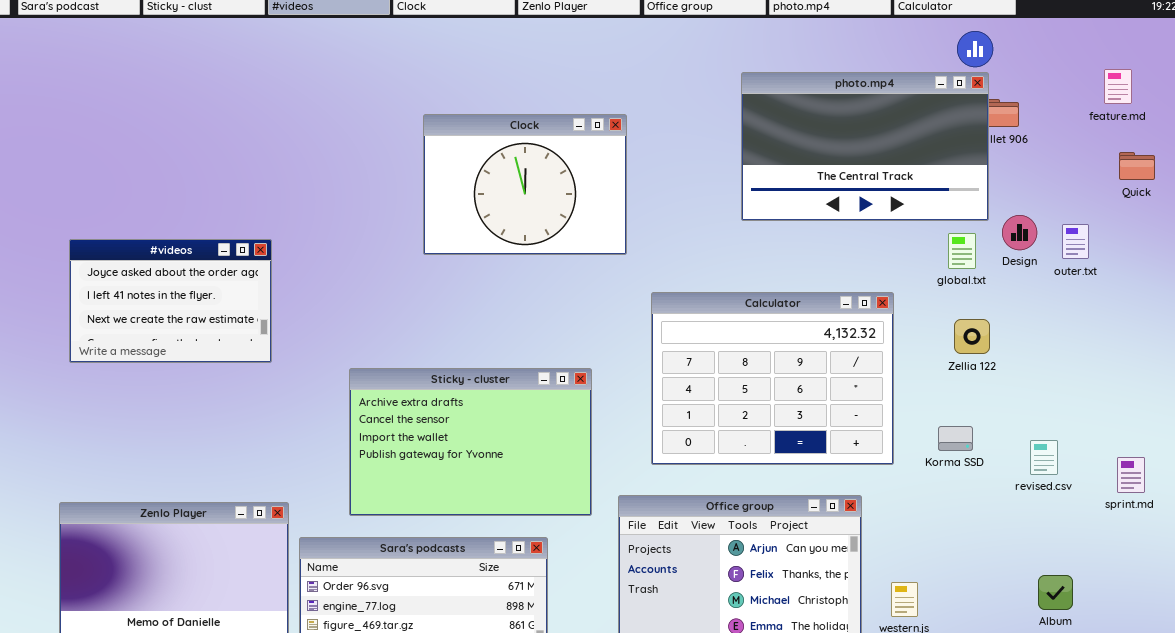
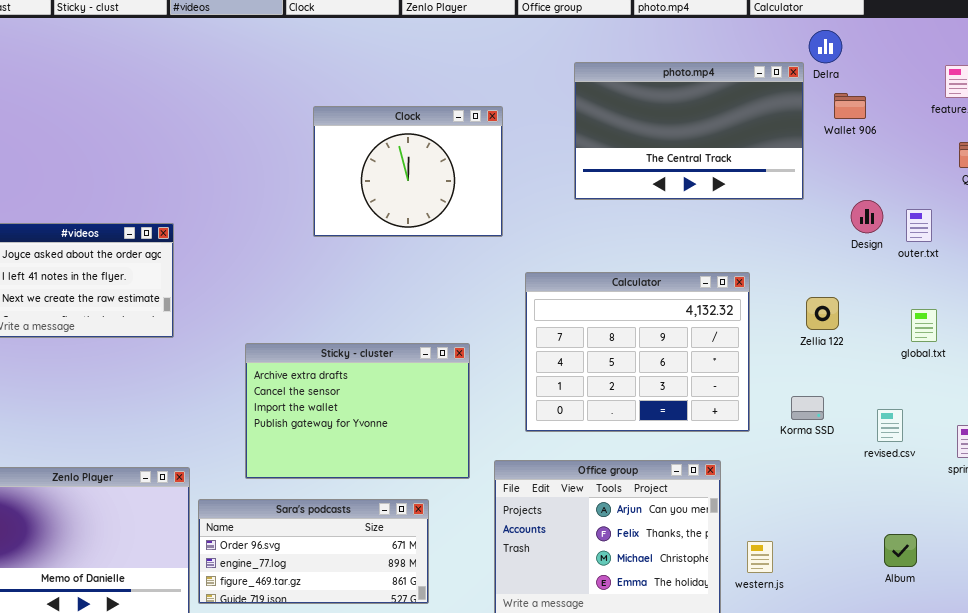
photo.mp4: [741,72,989,221] -> [574,62,804,200], moved
global.txt: [948,233,976,269] -> [911,309,937,342], moved

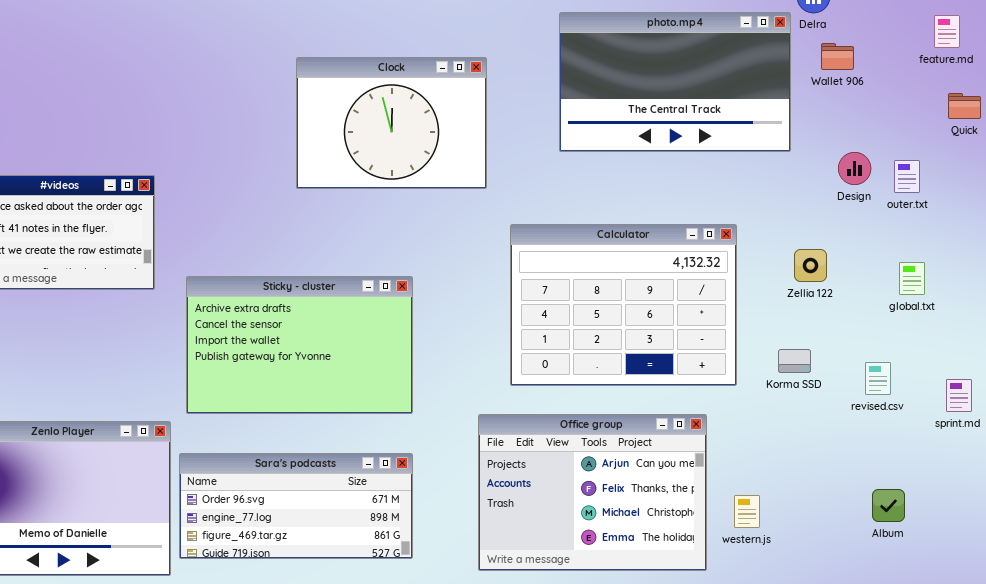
Sticky - cluster: [245,343,470,479] -> [186,276,413,414], moved

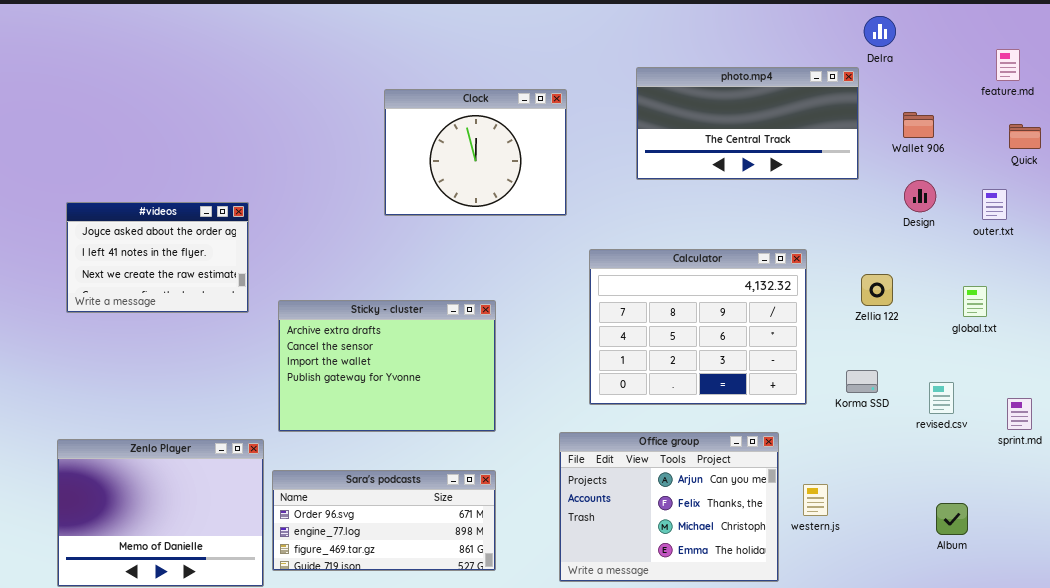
photo.mp4: [559,12,791,152] -> [636,67,859,180], resized
Wallet 906: [821,43,854,70] -> [903,112,934,138], moved
outer.txt: [894,160,920,193] -> [982,189,1007,220], moved
western.js: [734,495,760,528] -> [803,484,828,516], moved

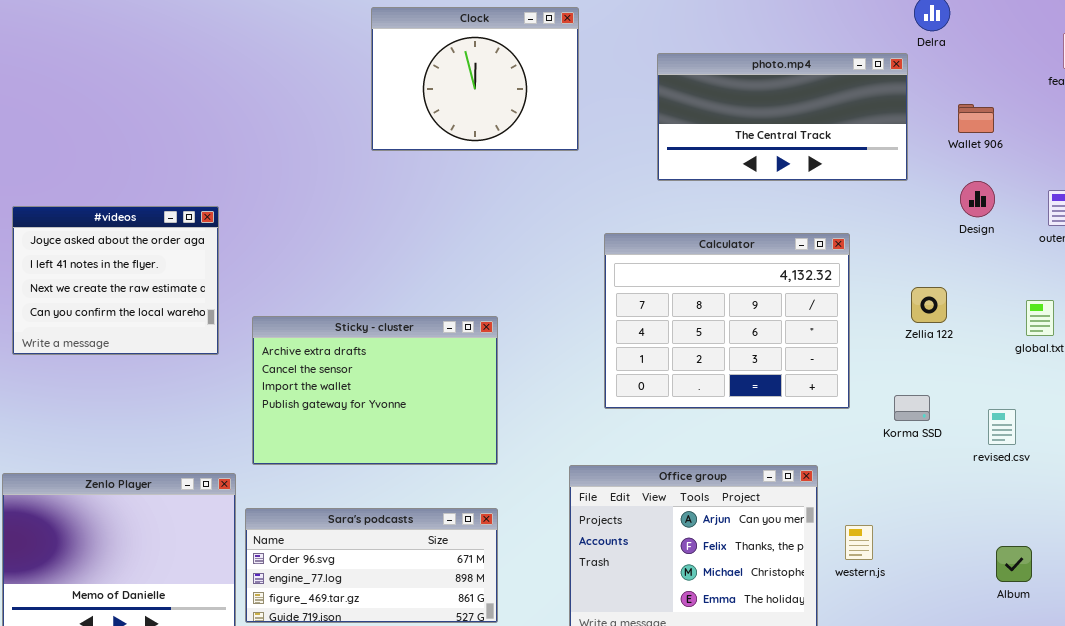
Clock: [384,89,567,216] -> [371,7,579,151], moved
#videos: [66,202,249,313] -> [12,206,219,355], resized
Calculator: [589,249,807,405] -> [604,233,850,409], moved

